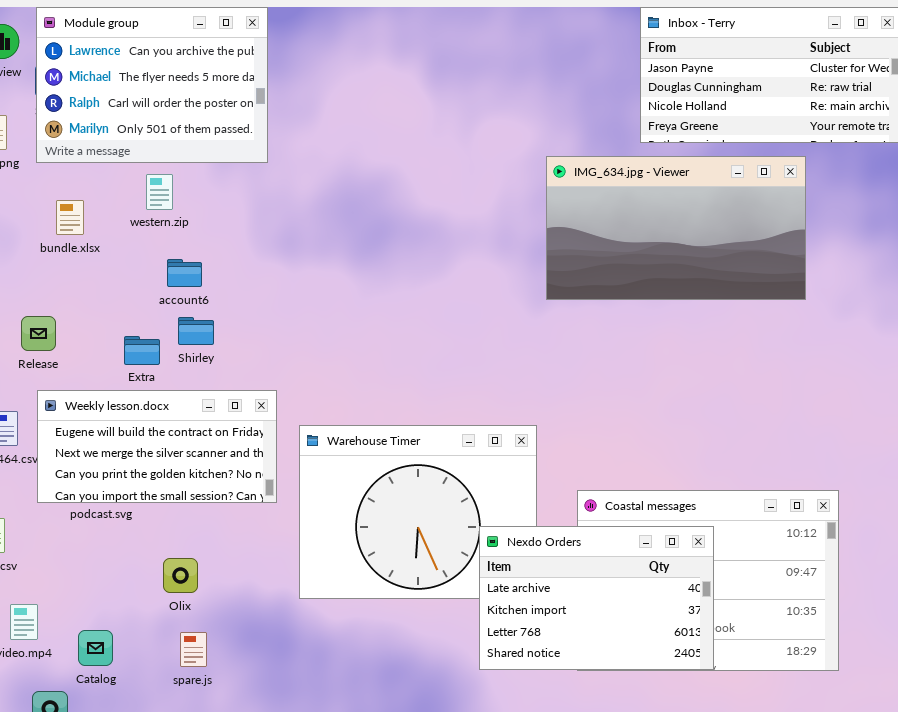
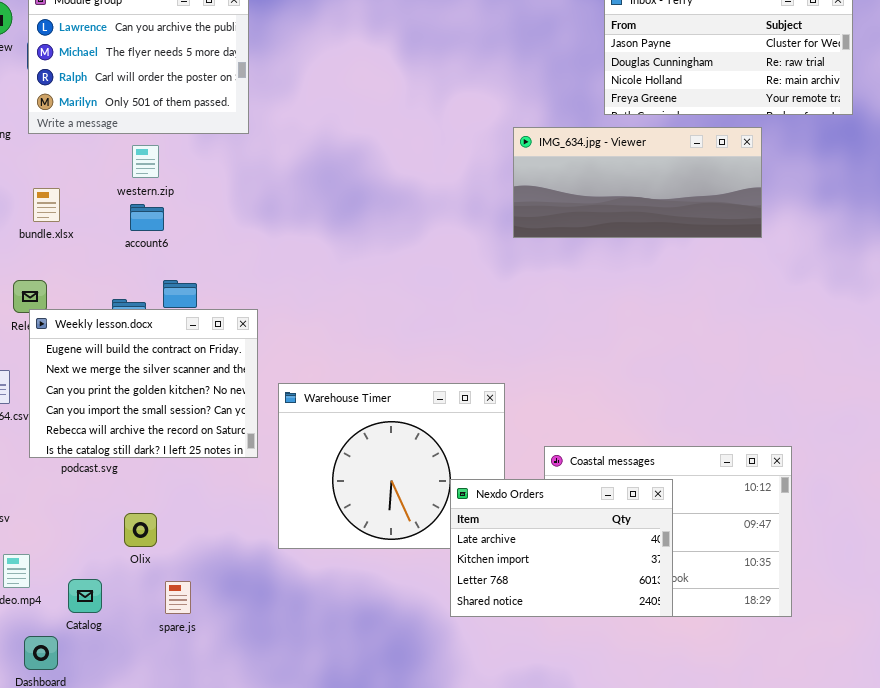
IMG_634.jpg - Viewer: [546,156,806,300] -> [513,127,762,238], resized
bundle.xlsx: [56,200,84,235] -> [33,188,60,222], moved
account6: [167,259,202,287] -> [130,204,164,231], moved
Weekly lesson.docx: [37,390,277,503] -> [29,309,258,458], resized
Olix: [163,558,198,593] -> [124,513,157,547], moved

